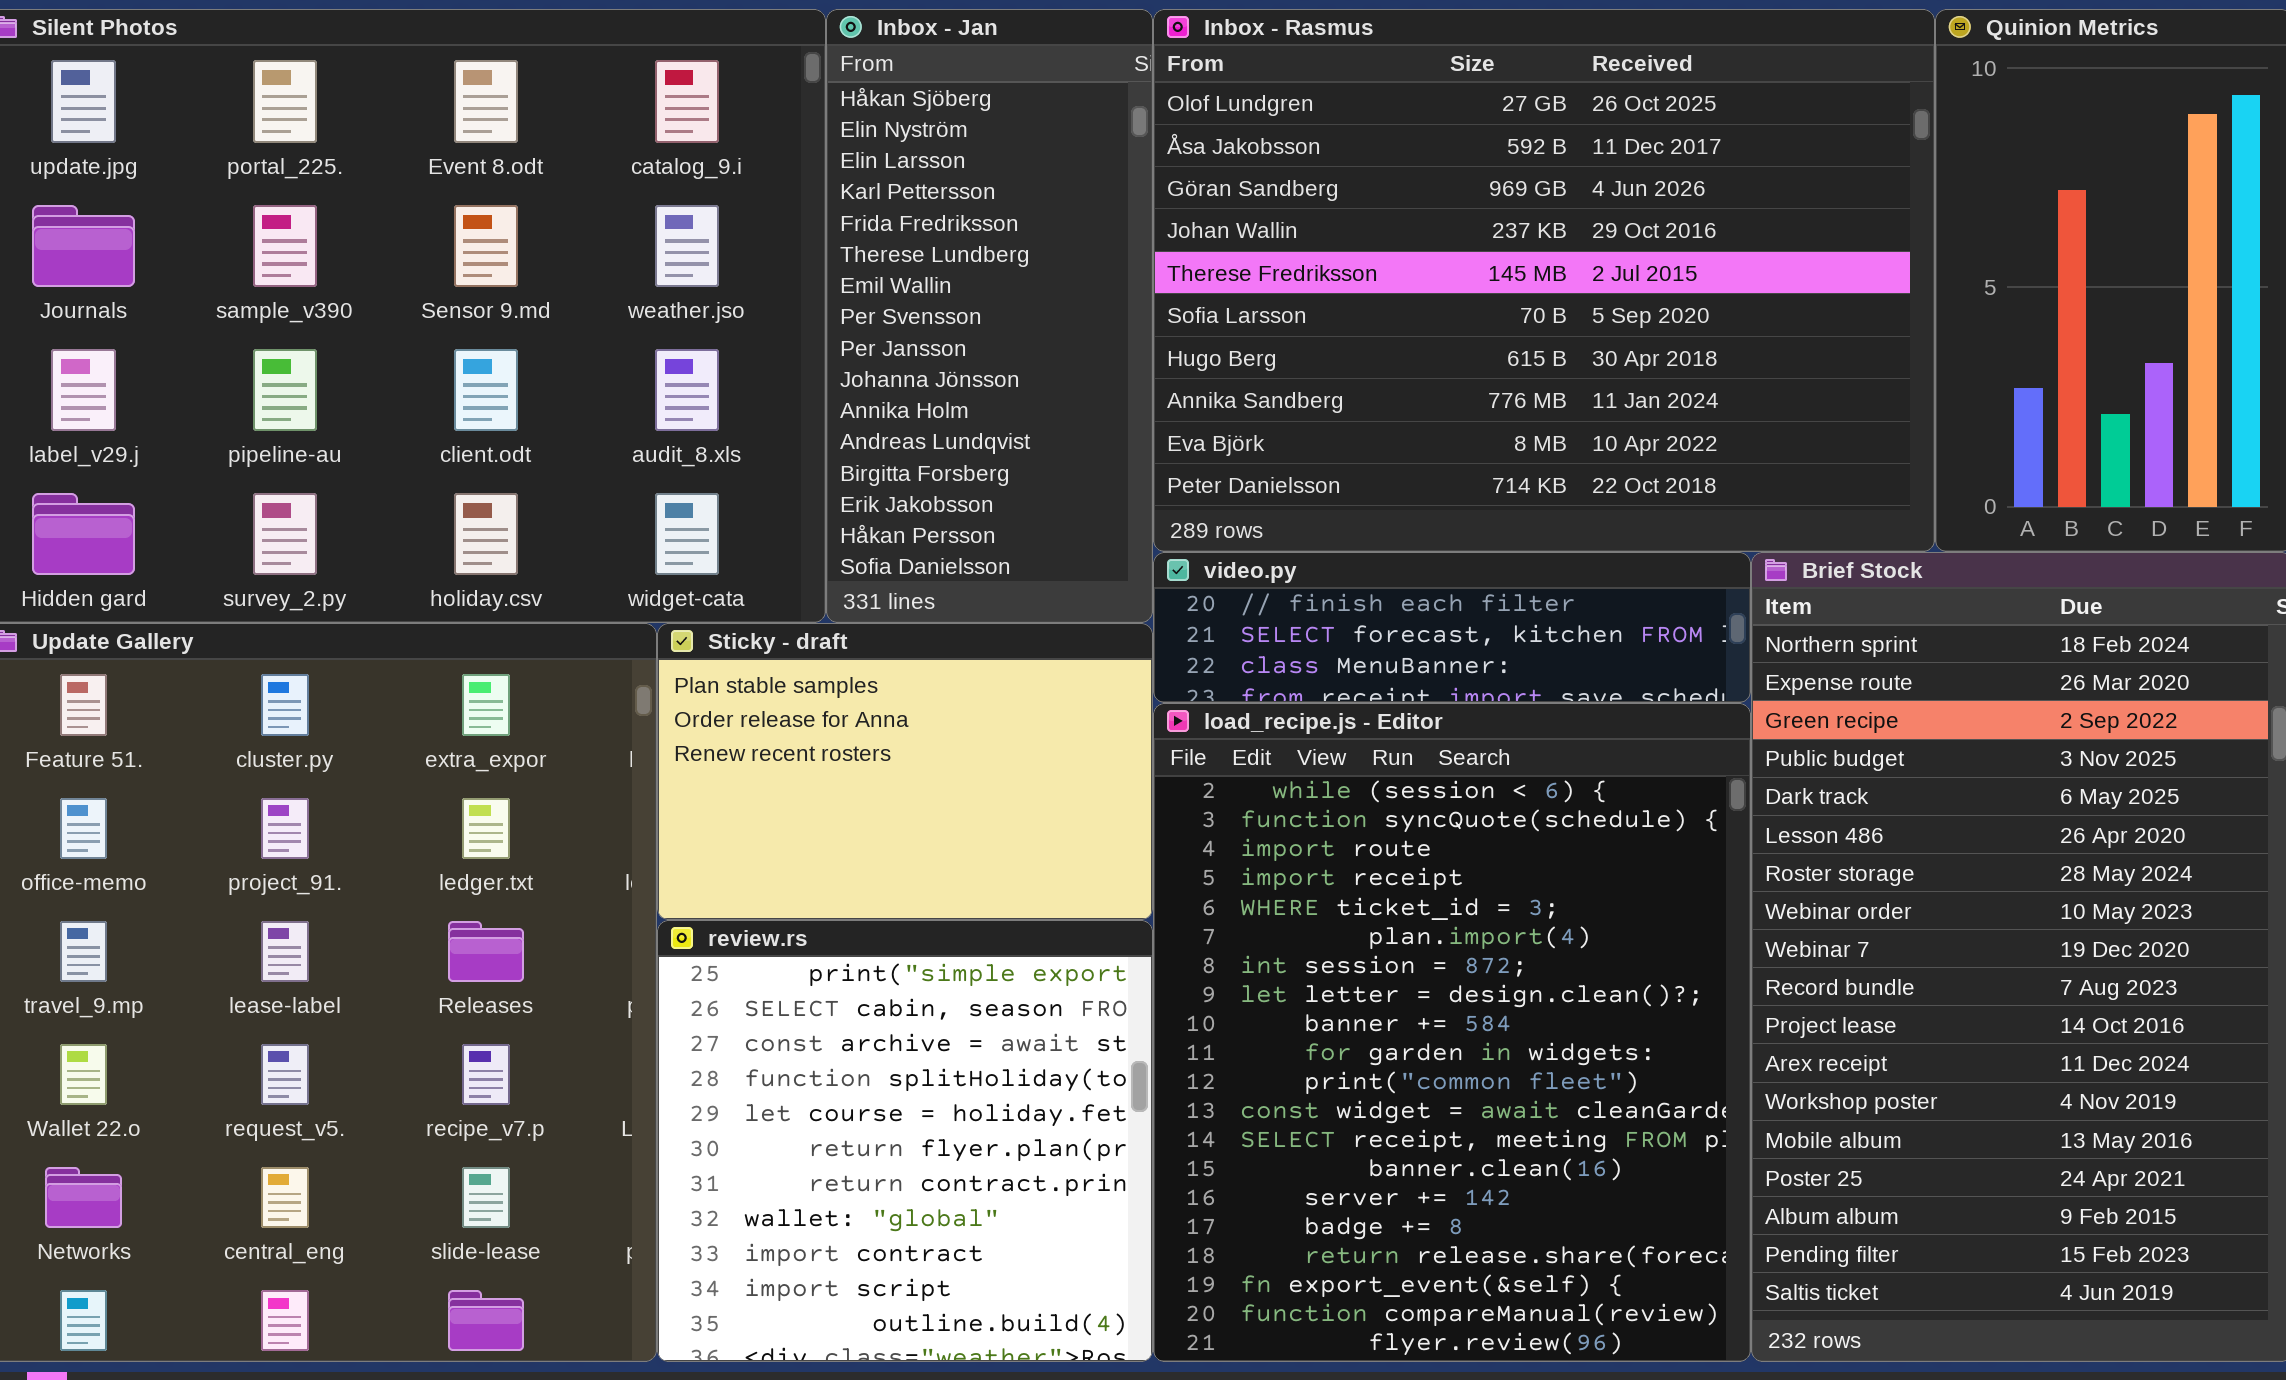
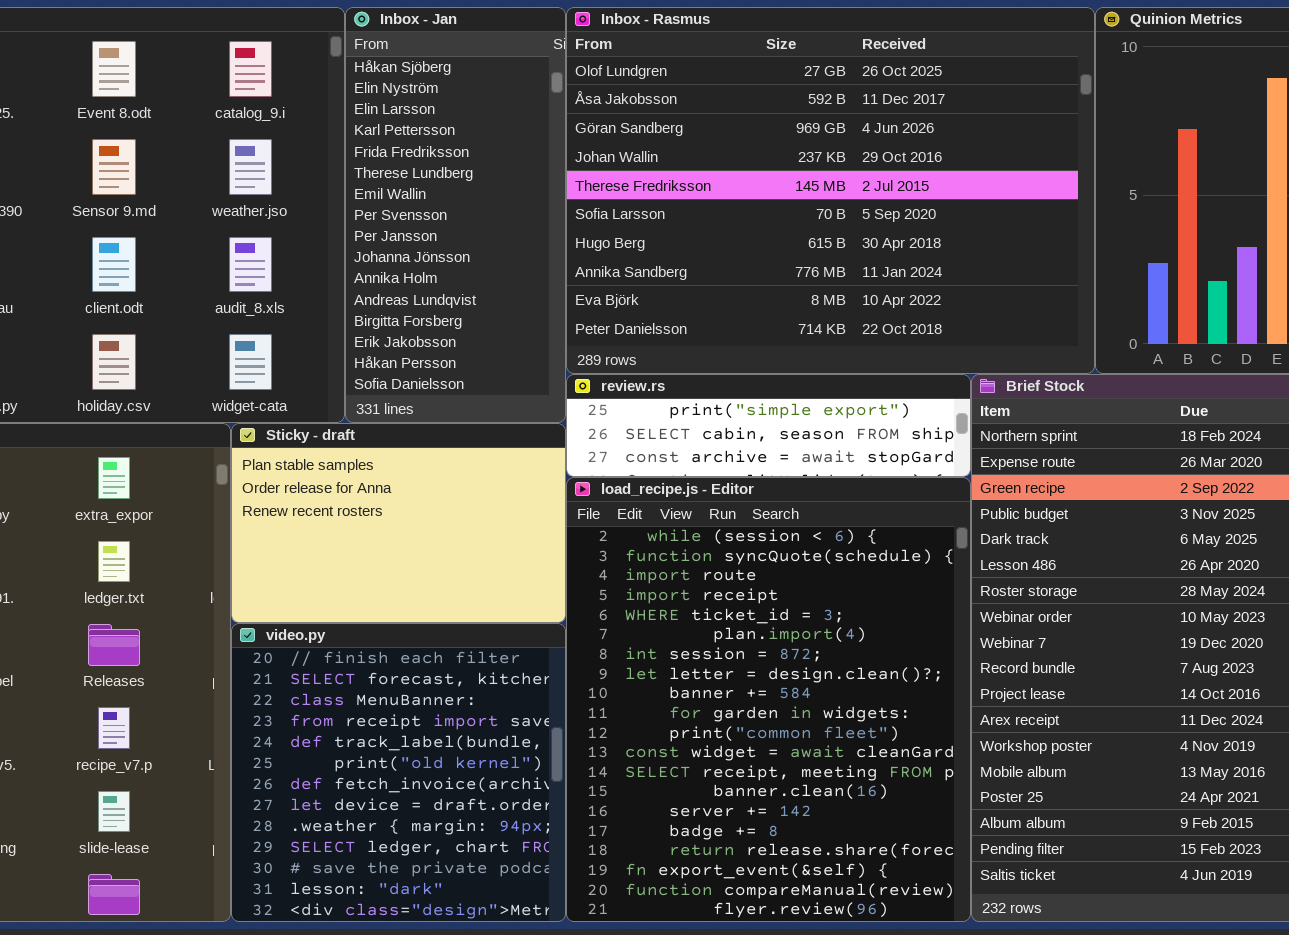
video.py: [1153,552,1751,703] -> [231,623,566,922], moved, resized
review.rs: [657,920,1153,1362] -> [566,374,971,477], moved, resized

